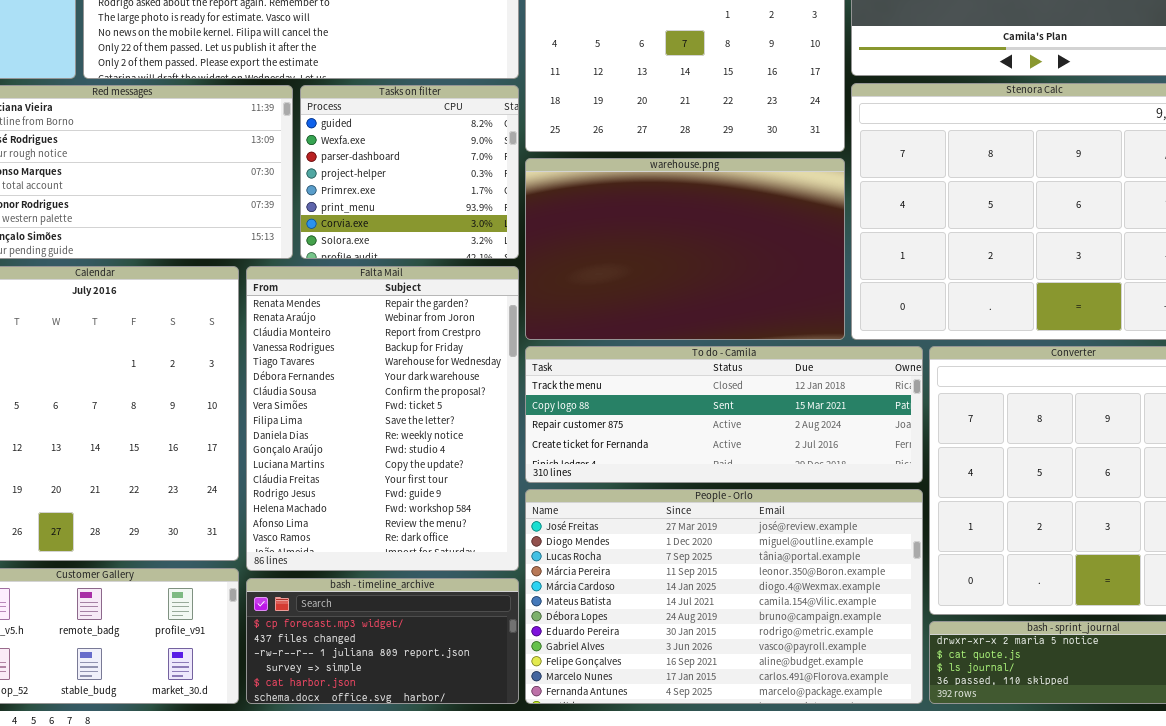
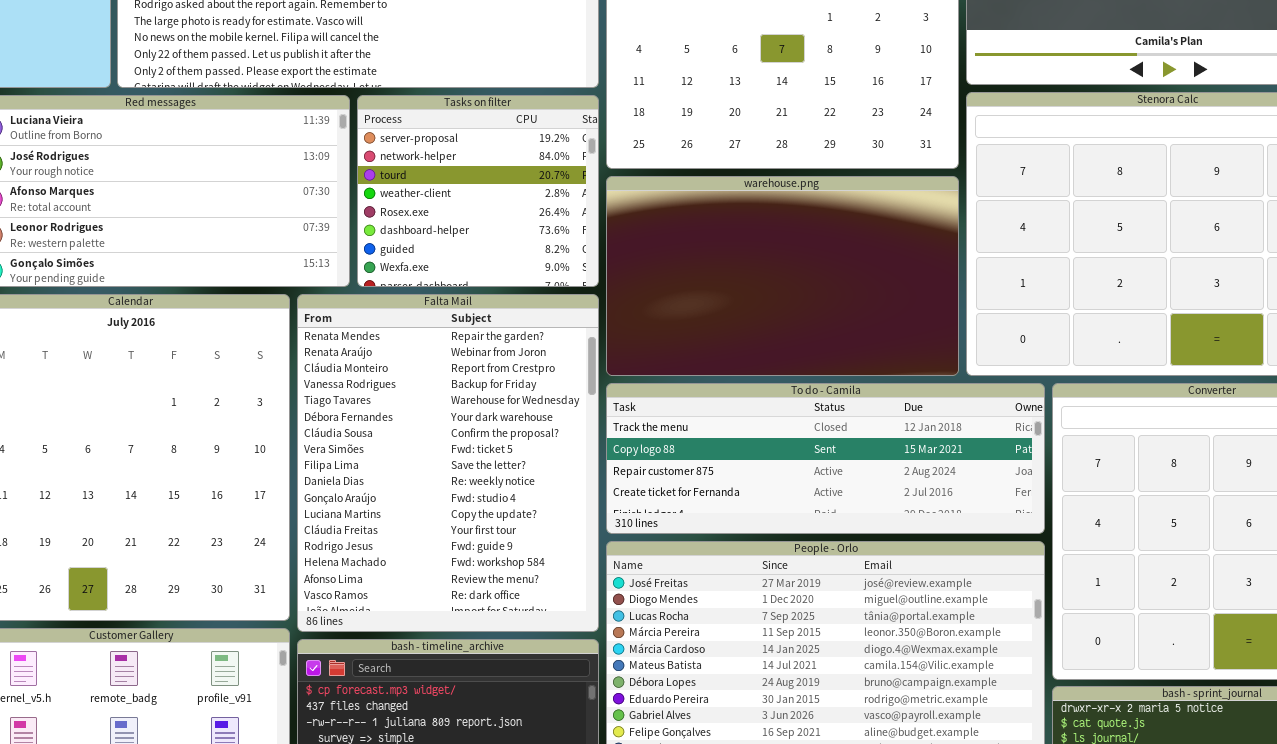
Tasks on filter: [300,85,519,259] -> [357,95,599,287], scrolled up 6 rows

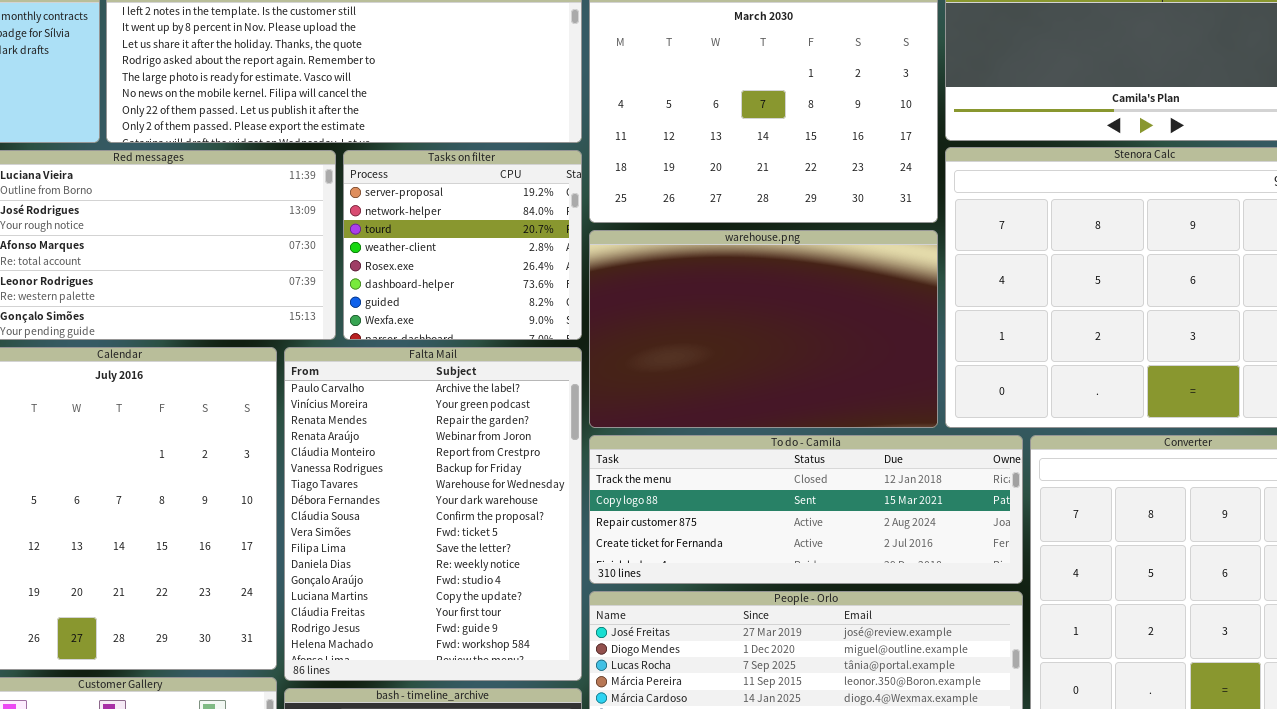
Falta Mail: [297,294,599,632] -> [284,347,582,681], scrolled up 2 rows

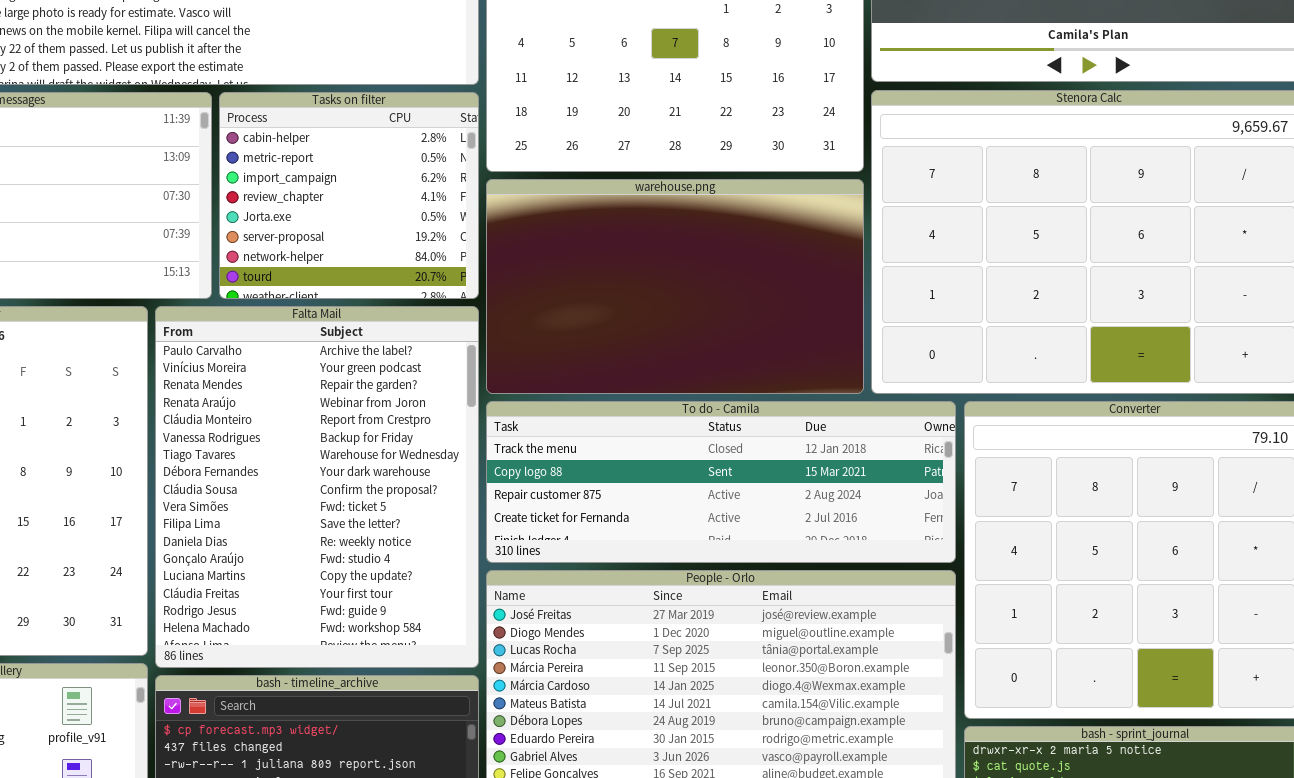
Tasks on filter: [343,150,582,340] -> [219,92,479,299], scrolled up 5 rows

